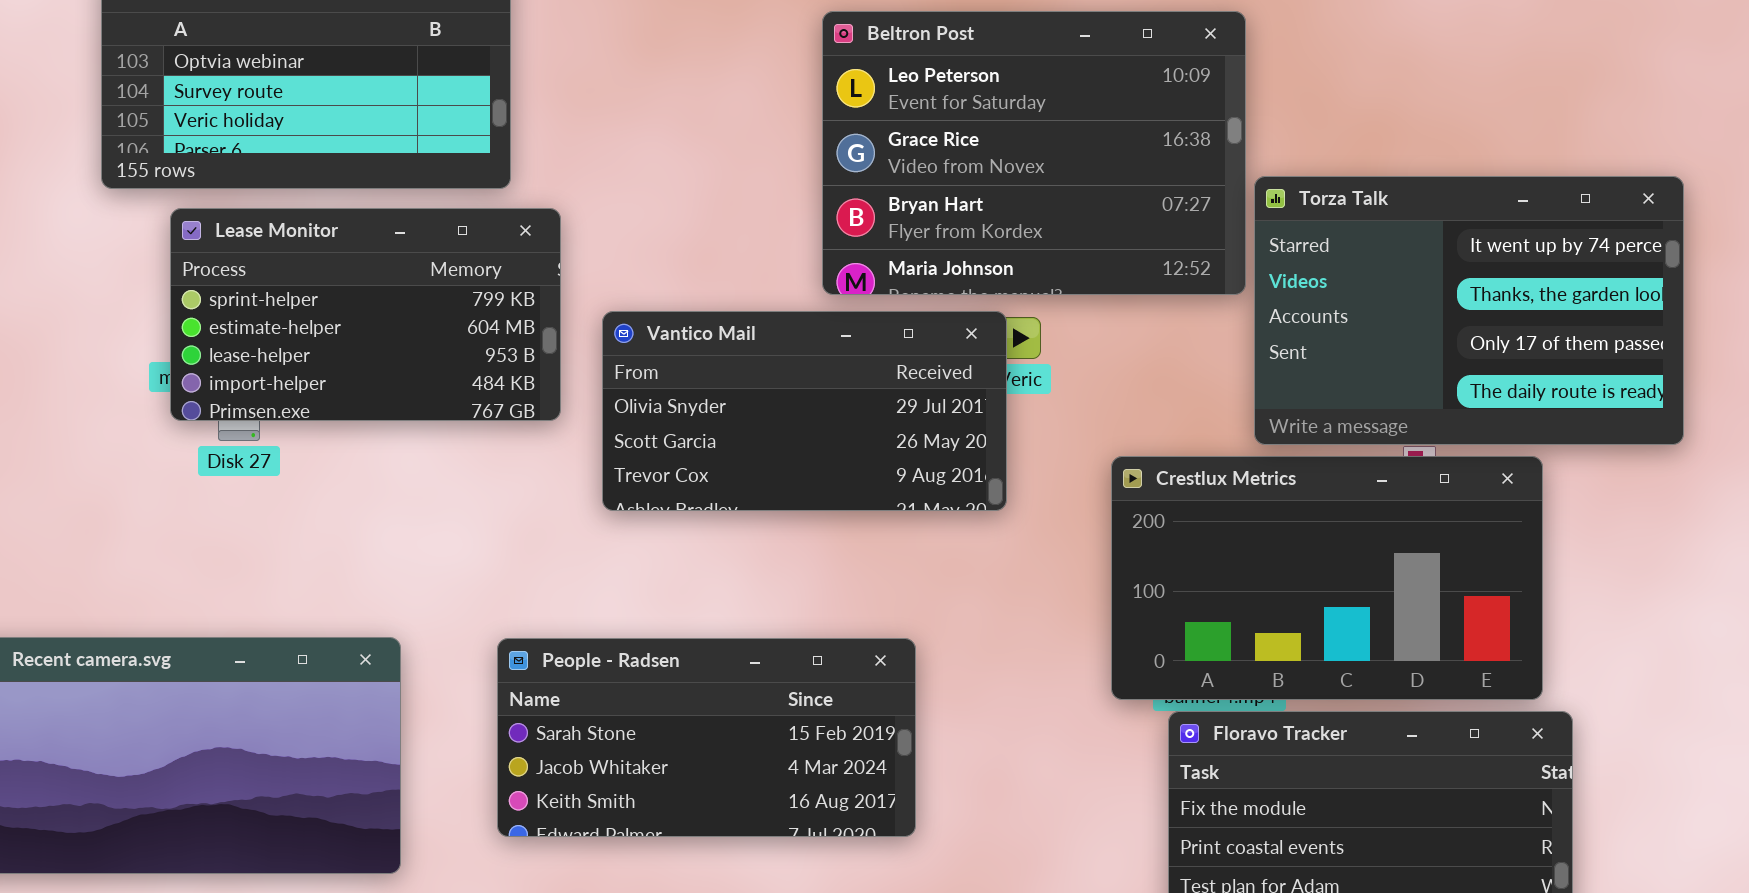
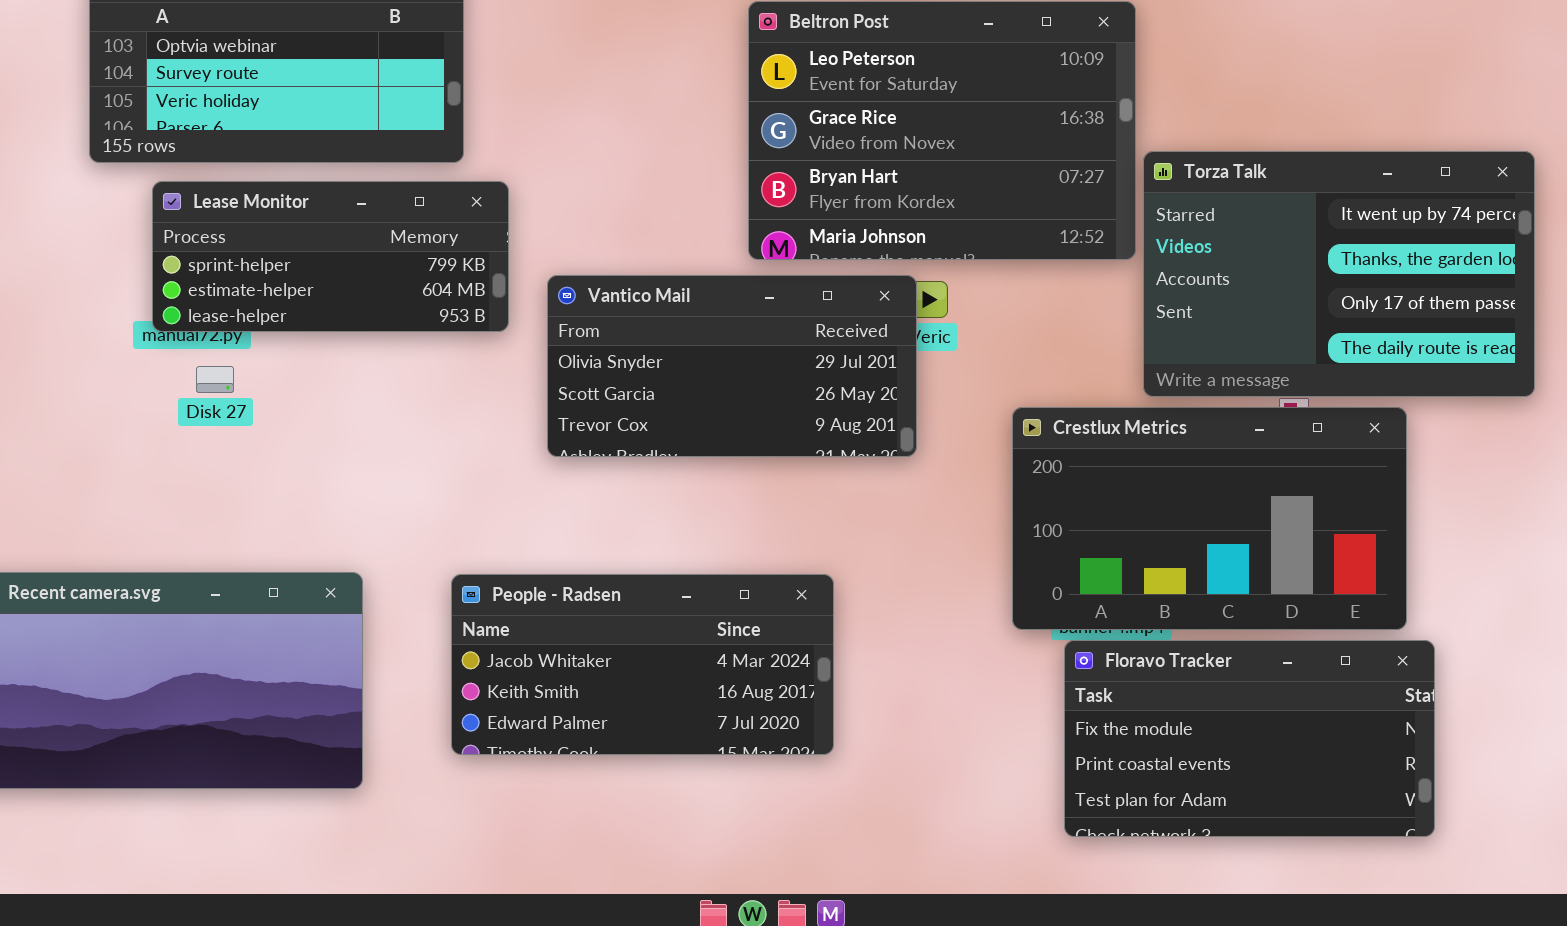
Lease Monitor: [170,208,561,421] -> [152,181,509,332], resized
People - Radsen: [497,638,916,837] -> [451,574,834,755], scrolled down 1 row

